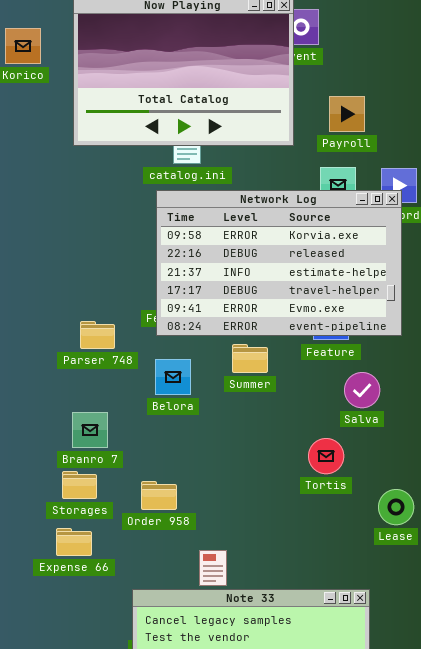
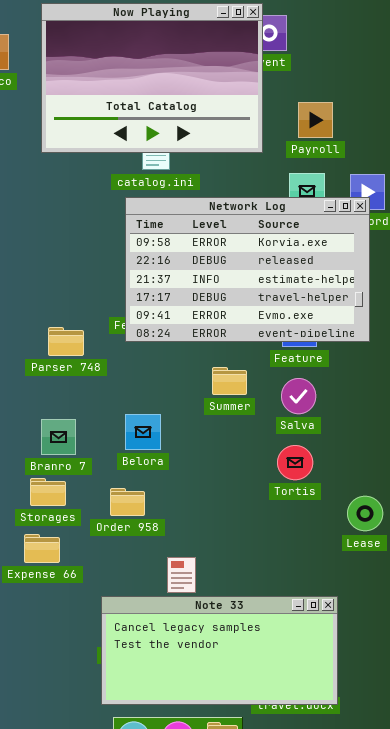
Summer: [232,344,268,373] -> [212,367,247,395], moved
Belora: [155,359,191,395] -> [125,414,161,450], moved
Salva: [344,372,380,408] -> [281,378,316,414], moved

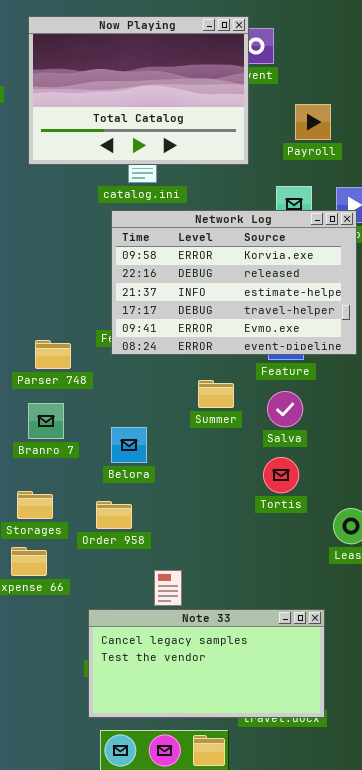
Payroll: [298,102,333,138] -> [295,104,331,140], moved
Branro 7: [41,419,76,455] -> [28,403,64,439], moved

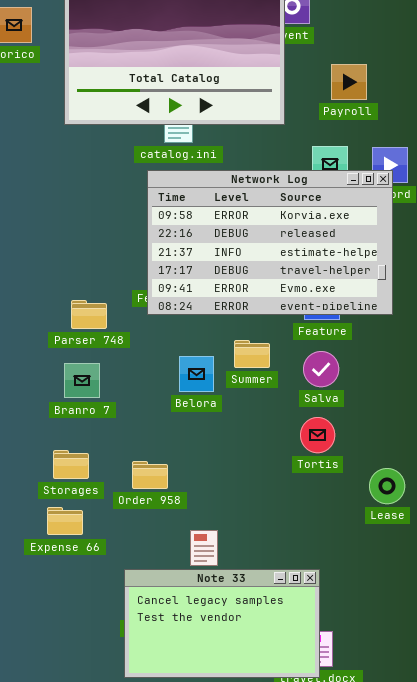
Belora: [111,427,147,463] -> [179,356,214,392], moved
Note 33: [88,609,325,718] -> [124,569,320,678], resized

